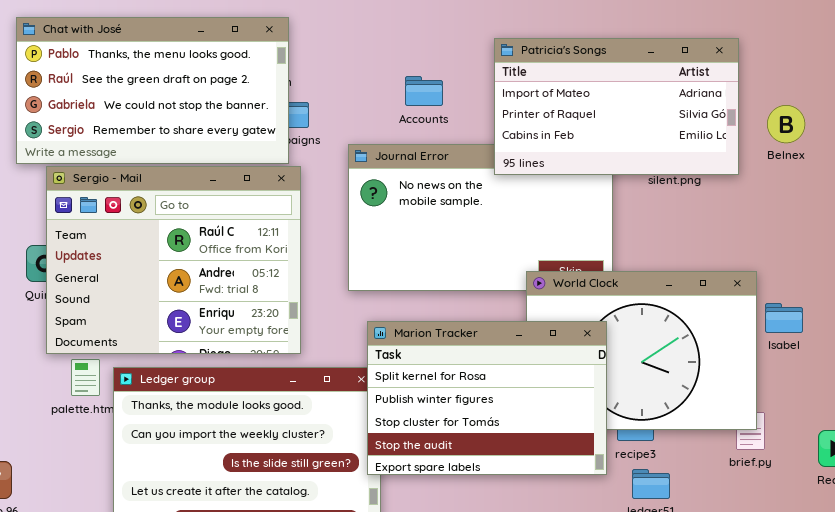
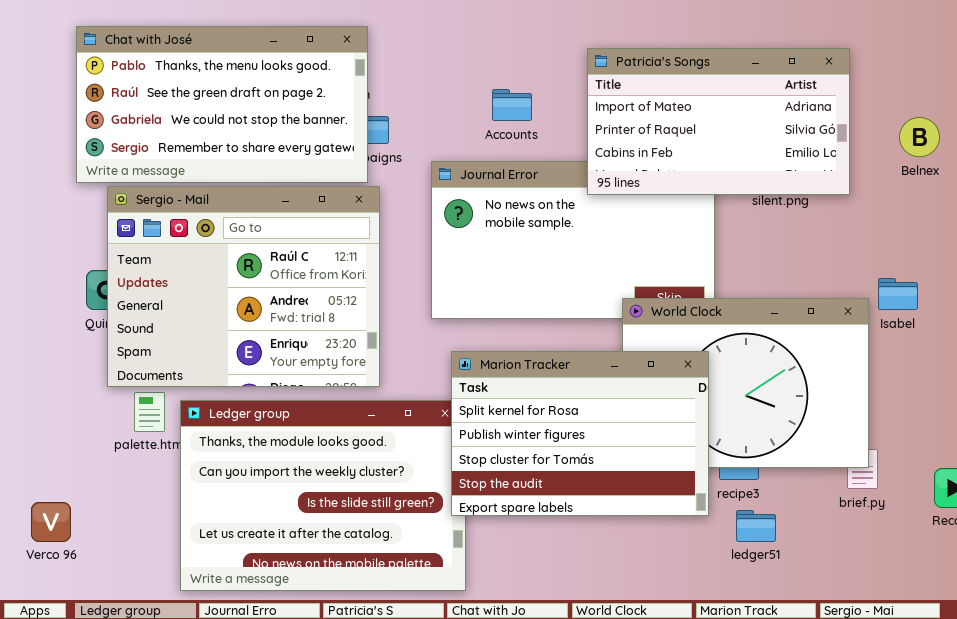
Belnex: [767,105,805,143] -> [899,117,940,157], moved
Isabel: [765,303,803,333] -> [878,278,918,310], moved

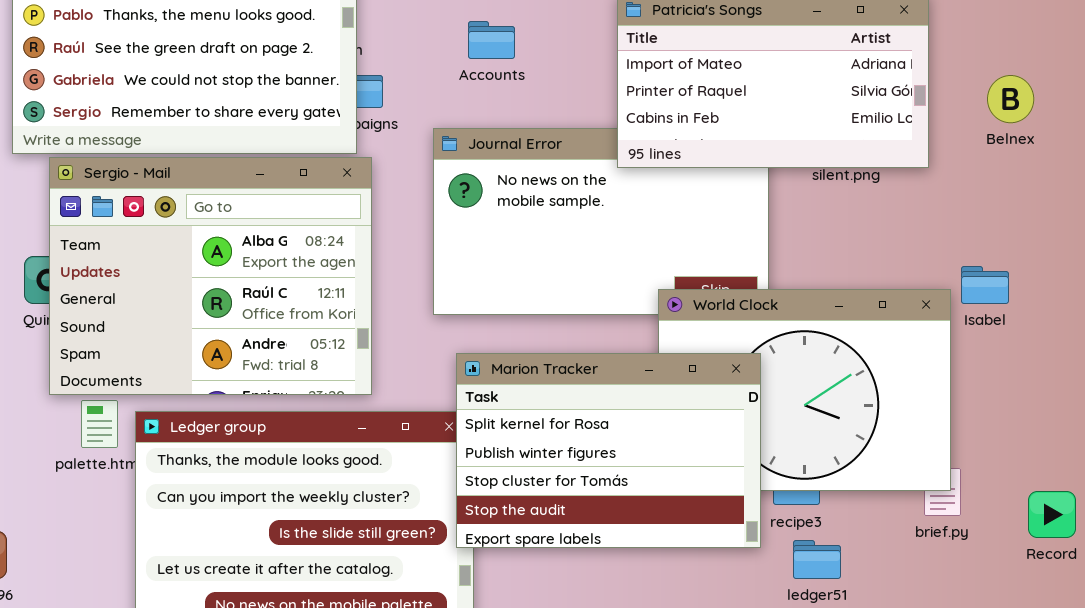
Accounts: [492,89,532,121] -> [468,21,515,59], moved
Sergio - Mail: [107,186,380,387] -> [49,157,372,395], scrolled up 1 row

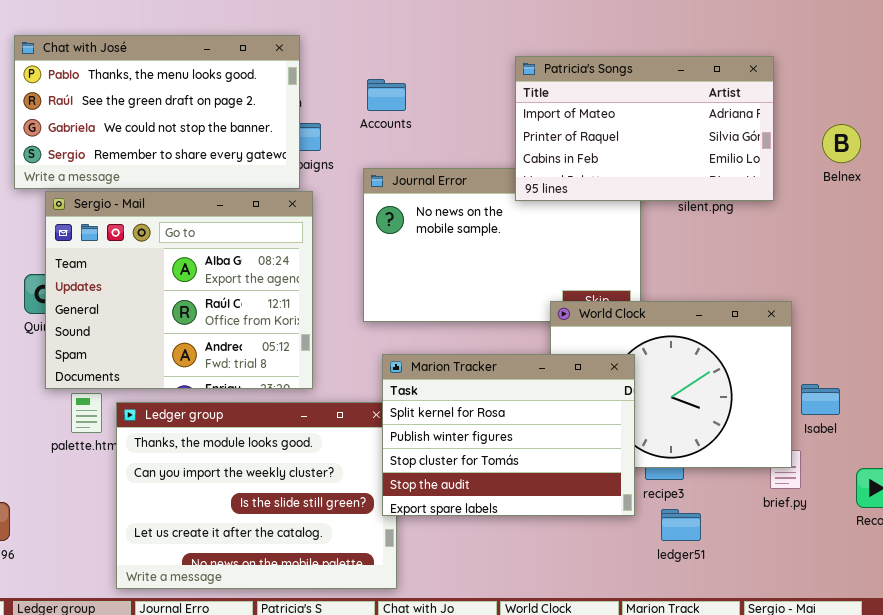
Accounts: [468,21,515,59] -> [367,79,406,111], moved
Isabel: [961,266,1009,304] -> [801,384,840,415], moved

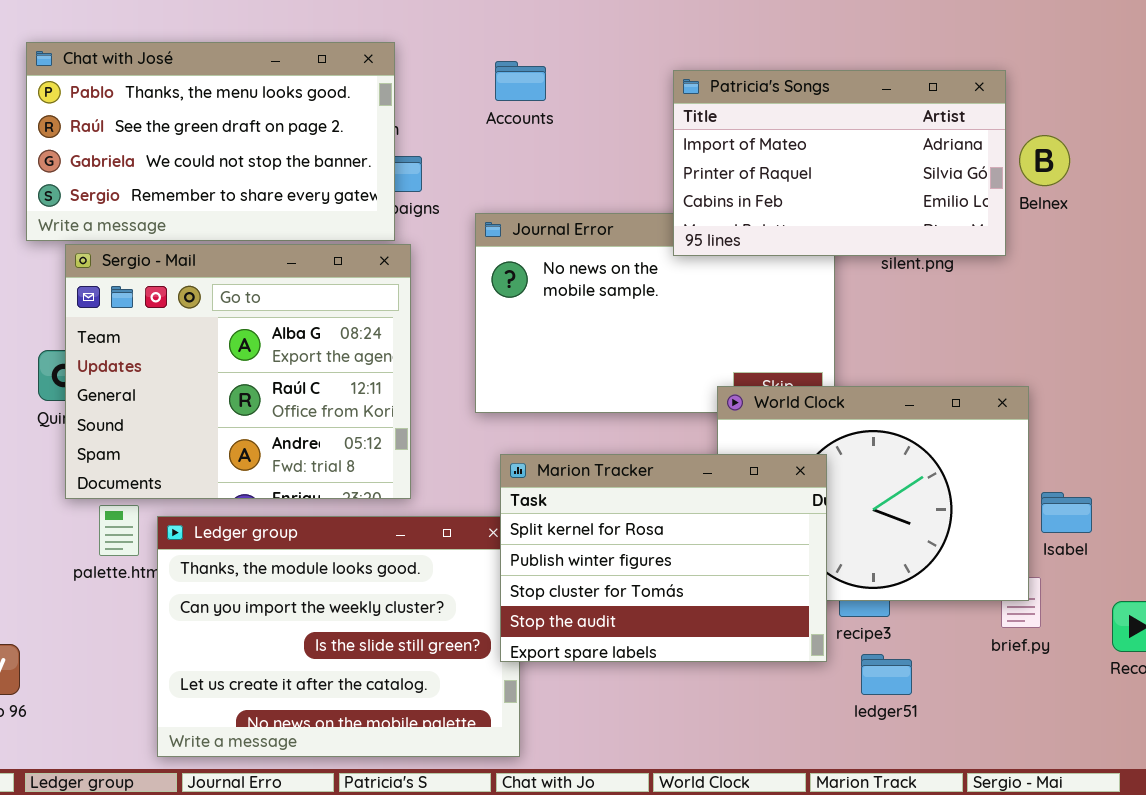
Accounts: [367,79,406,111] -> [495,61,546,101], moved
Belnex: [822,124,861,163] -> [1019,135,1070,186], moved

